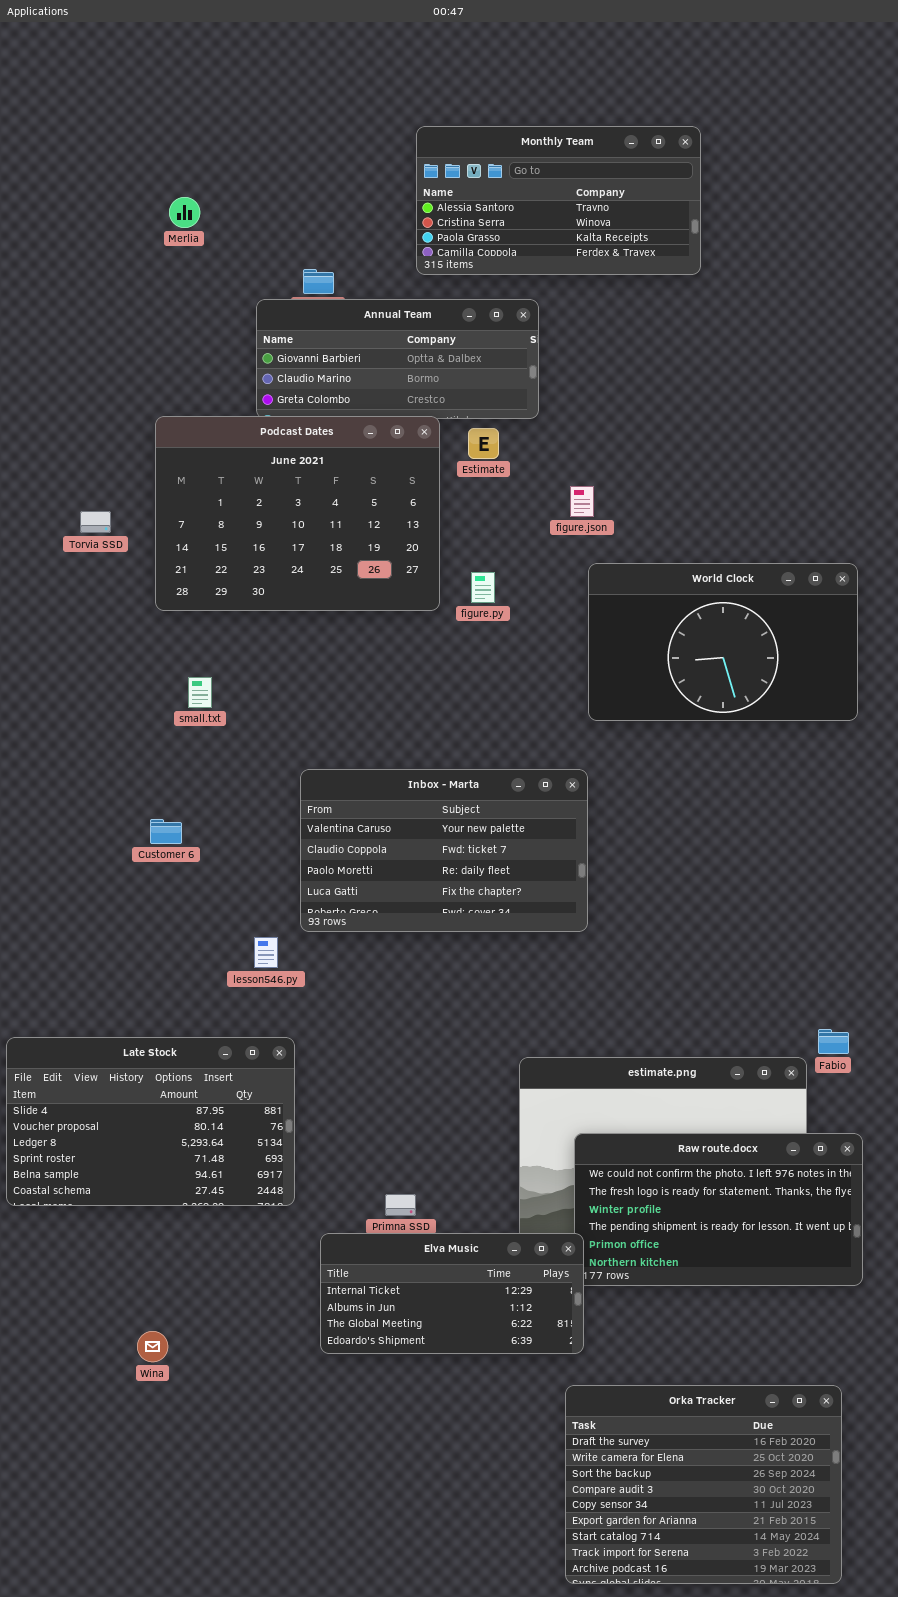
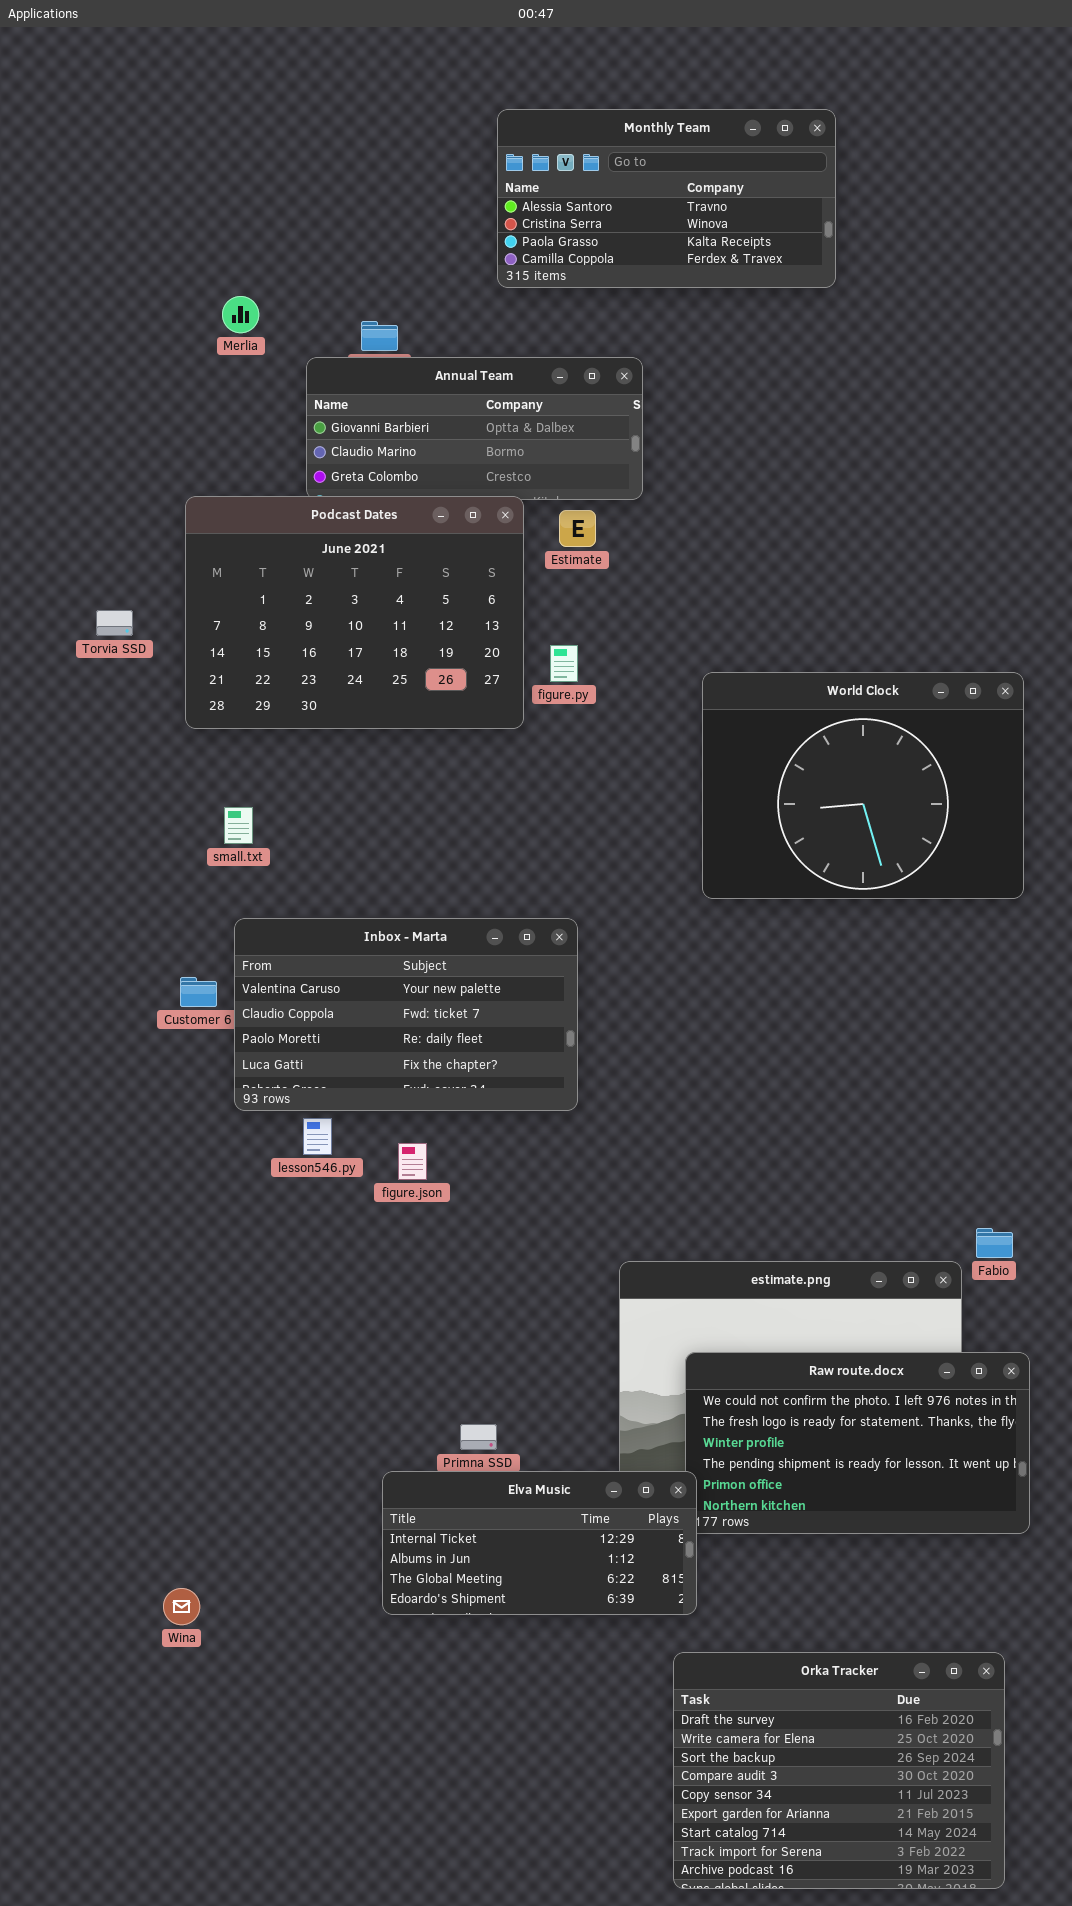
Monthly Team: [416,126,701,275] -> [497,109,836,288], moved
Merlia: [169,197,200,228] -> [222,296,259,333], moved
figure.json: [570,486,594,517] -> [398,1143,427,1180], moved
World Clock: [588,563,858,721] -> [702,672,1024,899], resized
figure.py: [471,572,495,603] -> [550,645,578,682], moved
Inbox - Marta: [300,769,588,932] -> [234,918,578,1111], moved
Late Stock: [6,1037,295,1206] -> none, closed

